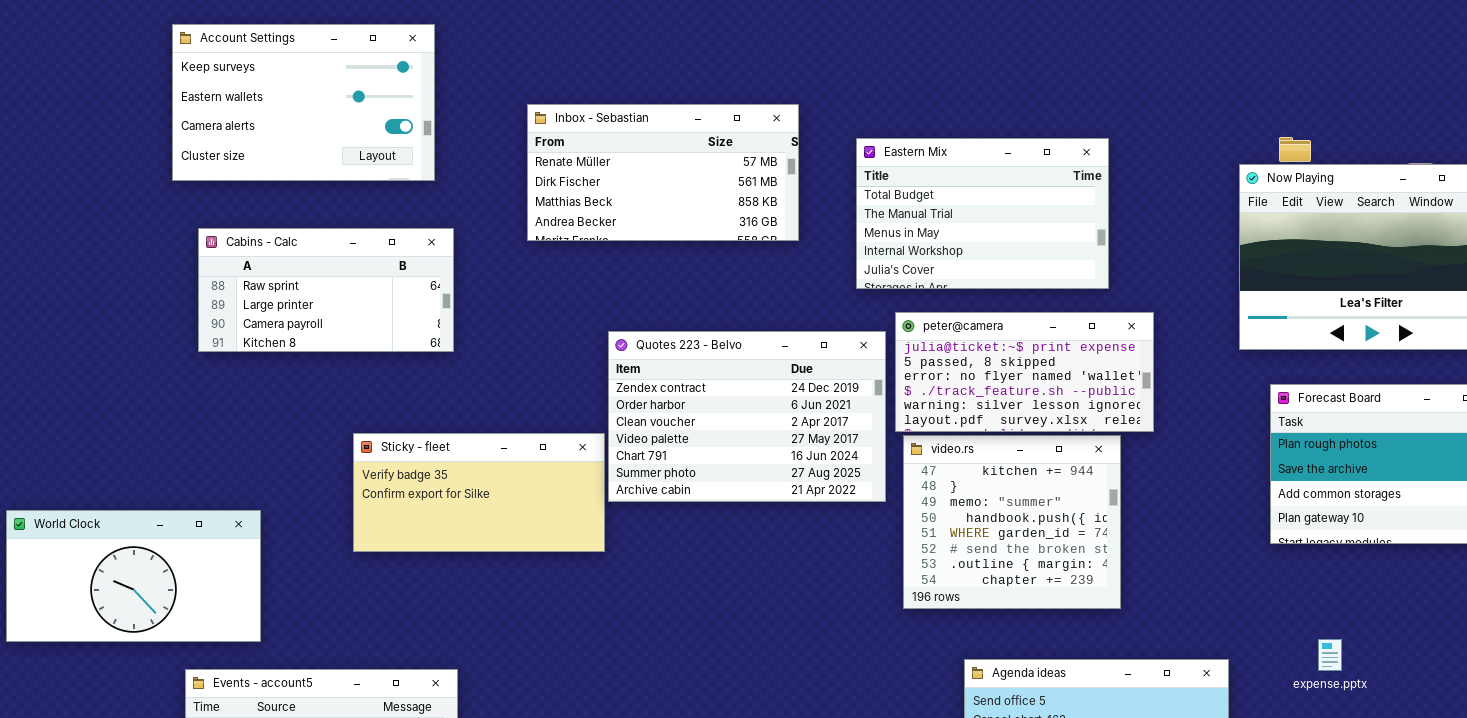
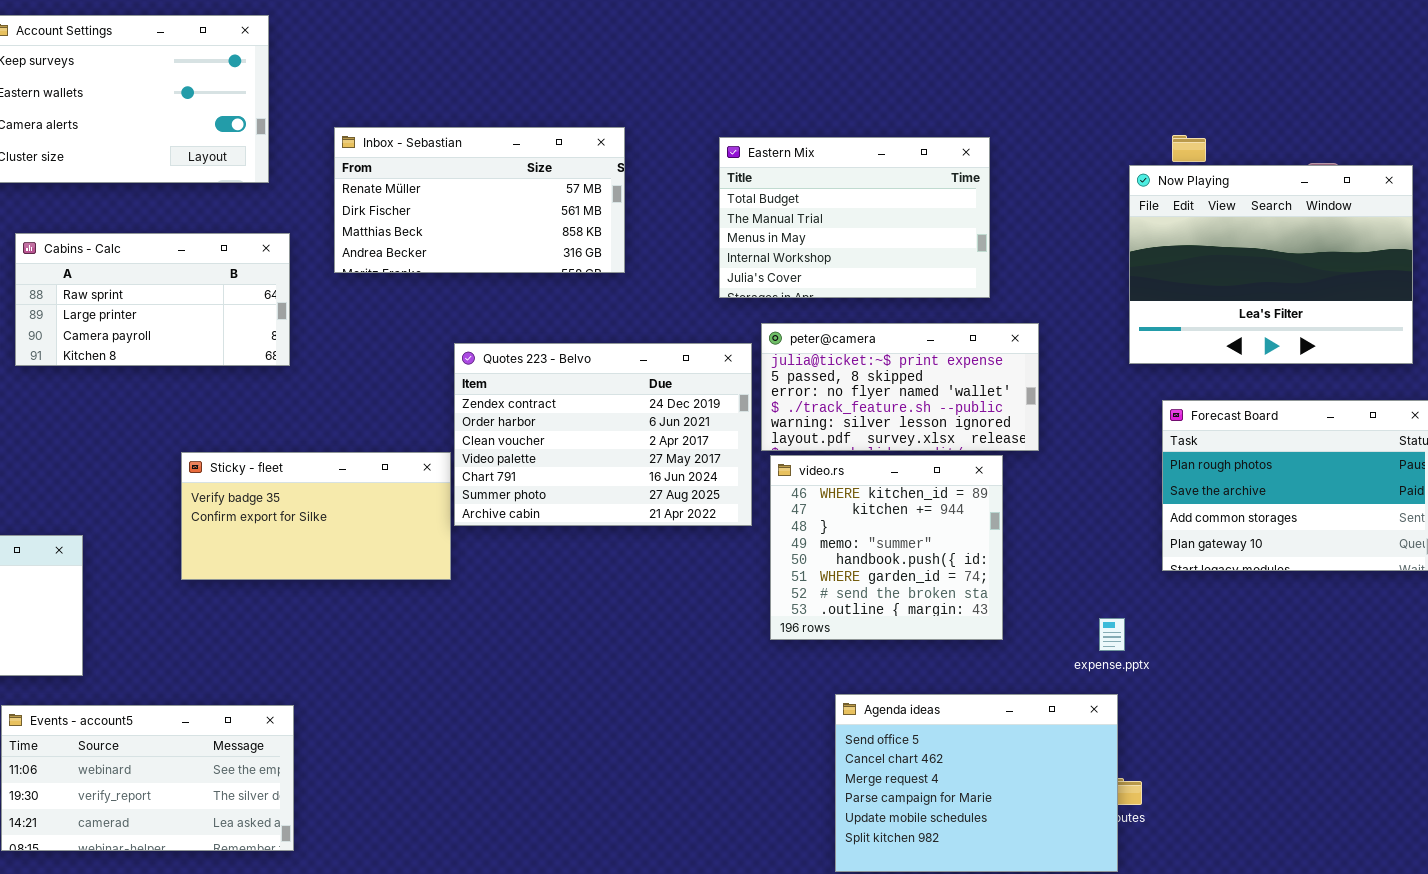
Inbox - Sebastian: [527,104,799,241] -> [334,127,625,273], moved
video.rs: [903,435,1121,609] -> [770,455,1003,640], scrolled up 1 row
expense.pptx: [1318,639,1342,671] -> [1099,618,1125,651], moved

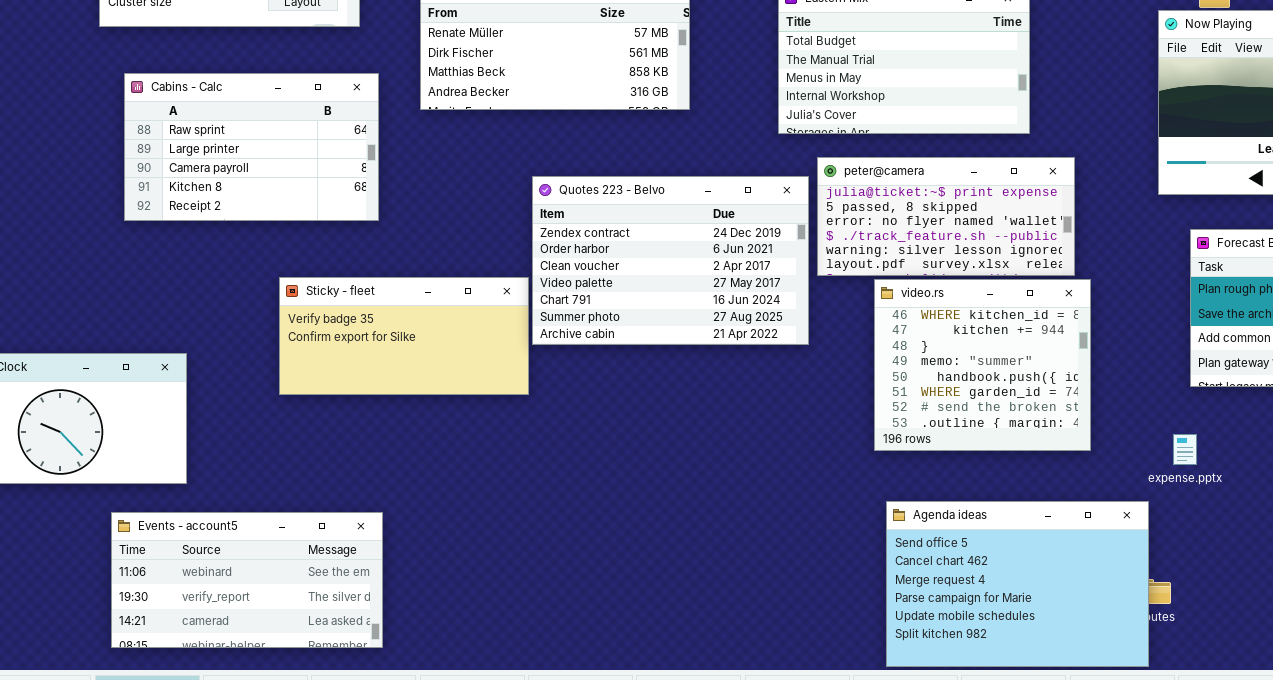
Cabins - Calc: [15,233,290,366] -> [124,73,379,221], resized
video.rs: [770,455,1003,640] -> [874,279,1091,451], moved
expense.pptx: [1099,618,1125,651] -> [1173,434,1197,465], moved

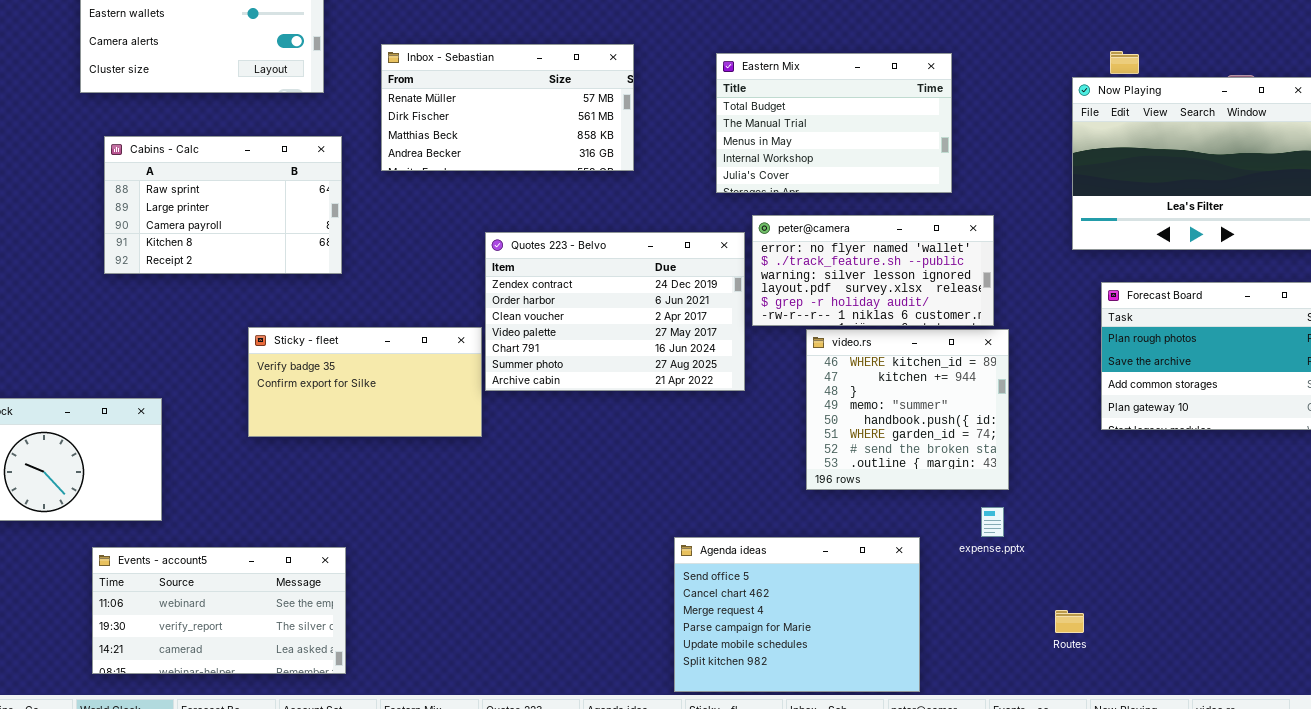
peter@camera: [817,157,1075,276] -> [752,215,994,326], scrolled down 2 rows
expense.pptx: [1173,434,1197,465] -> [981,507,1004,537], moved
Agenda ideas: [886,501,1149,667] -> [674,537,920,692], moved

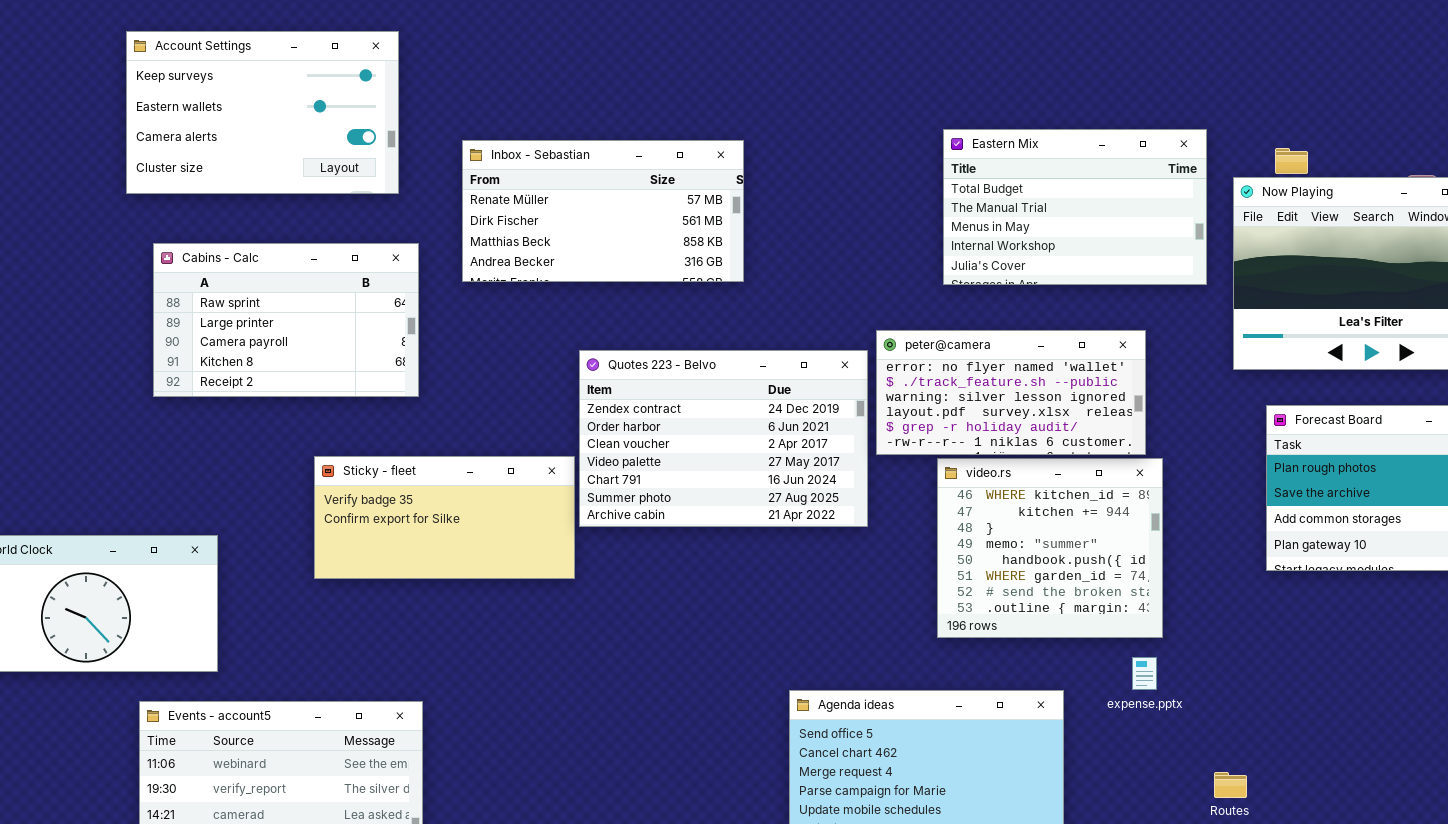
Eastern Mix: [716,53,952,193] -> [943,129,1207,285], moved

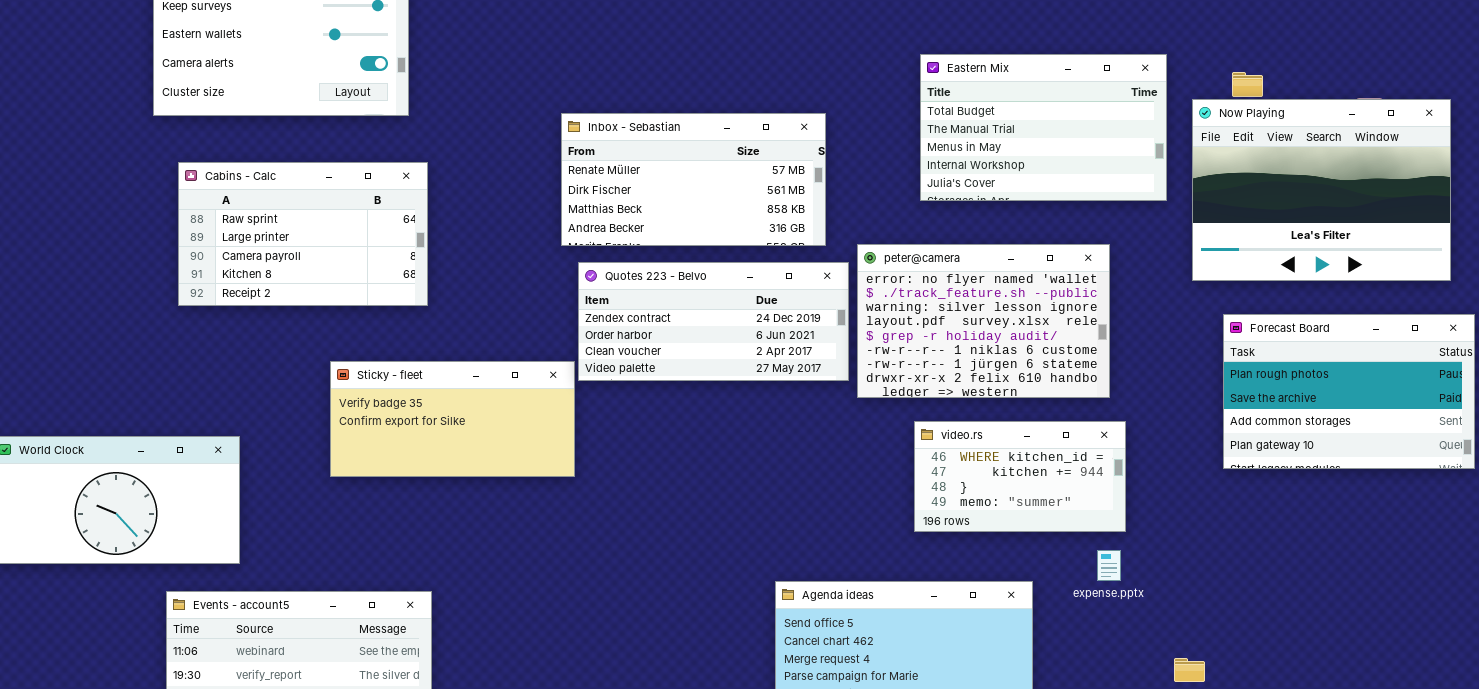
Inbox - Sebastian: [462,140,744,282] -> [561,113,826,246], moved
peter@camera: [876,330,1146,455] -> [857,244,1110,398], resized
Quotes 223 - Belvo: [579,350,868,527] -> [578,262,849,381], resized
video.rs: [937,458,1163,638] -> [914,421,1126,532], resized

